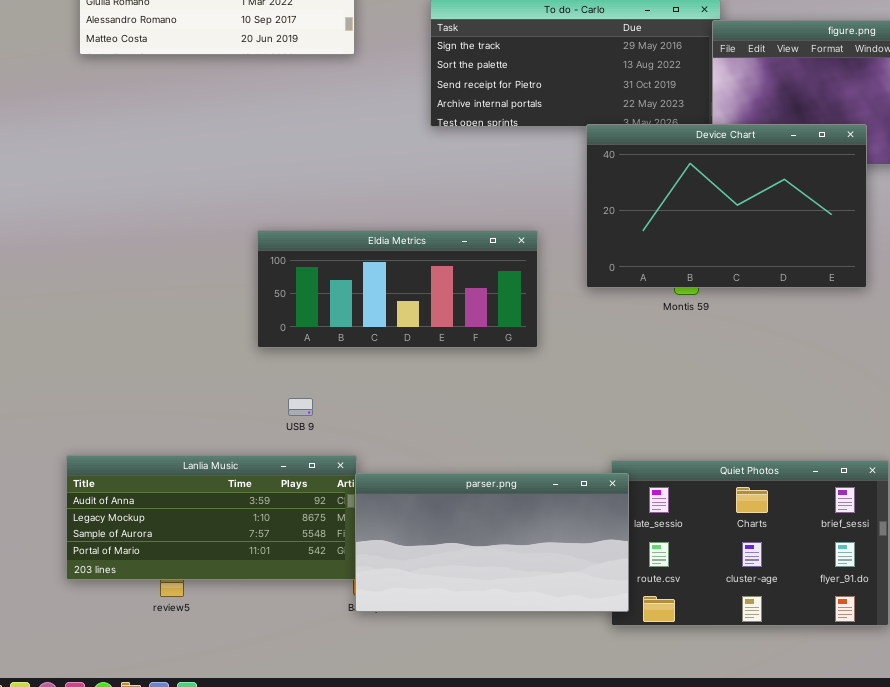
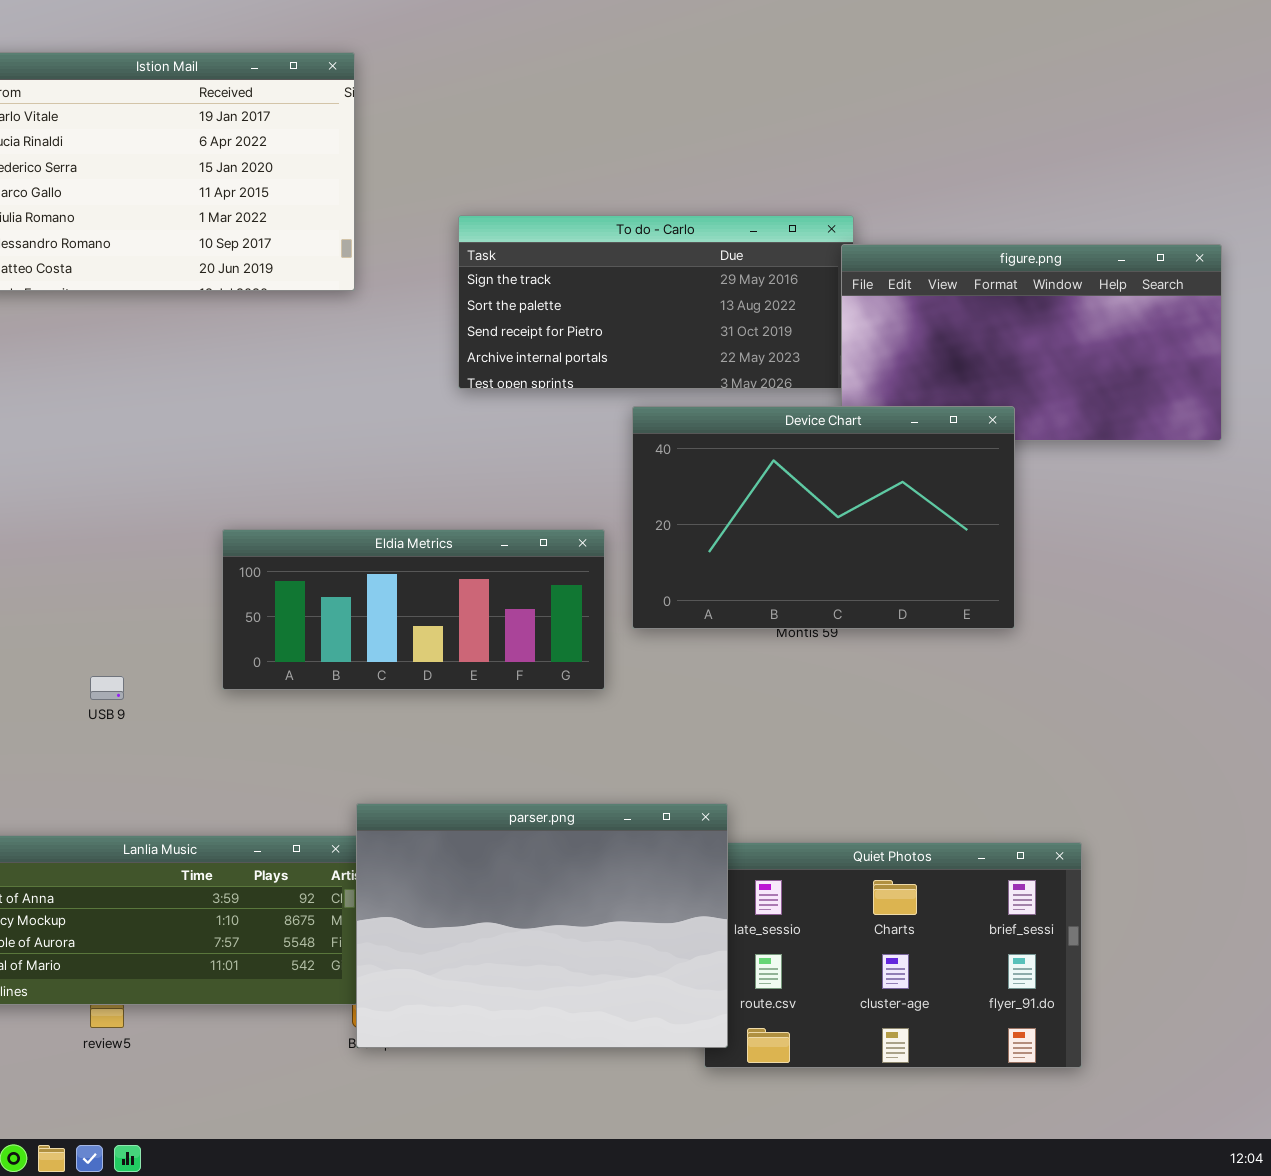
Device Chart: [586,124,867,288] -> [632,406,1015,629], moved
USB 9: [288,398,313,416] -> [90,676,124,700], moved
parser.png: [355,473,629,612] -> [356,803,728,1048], resized

